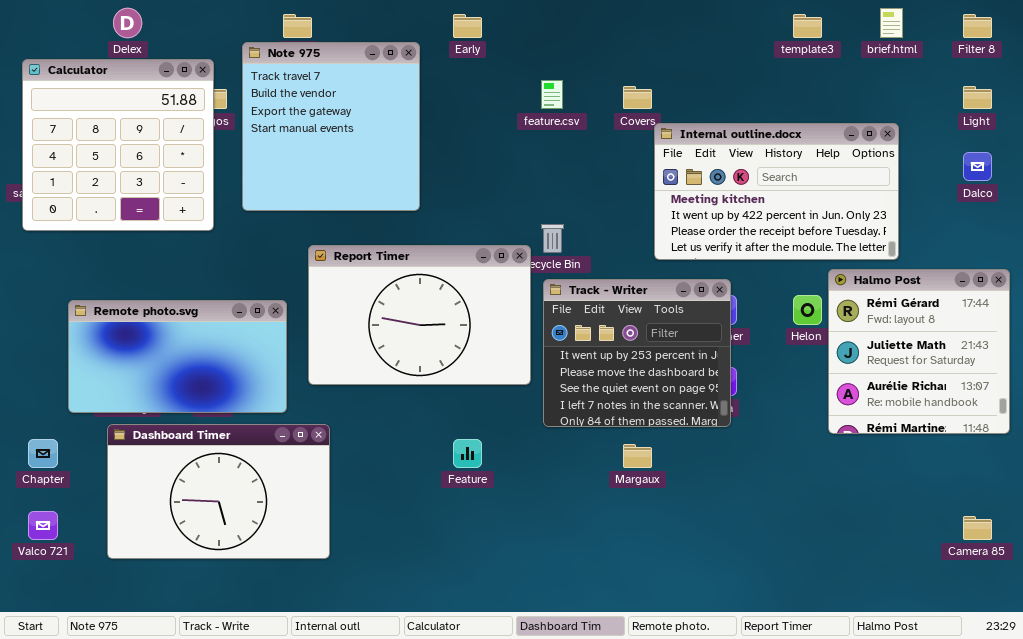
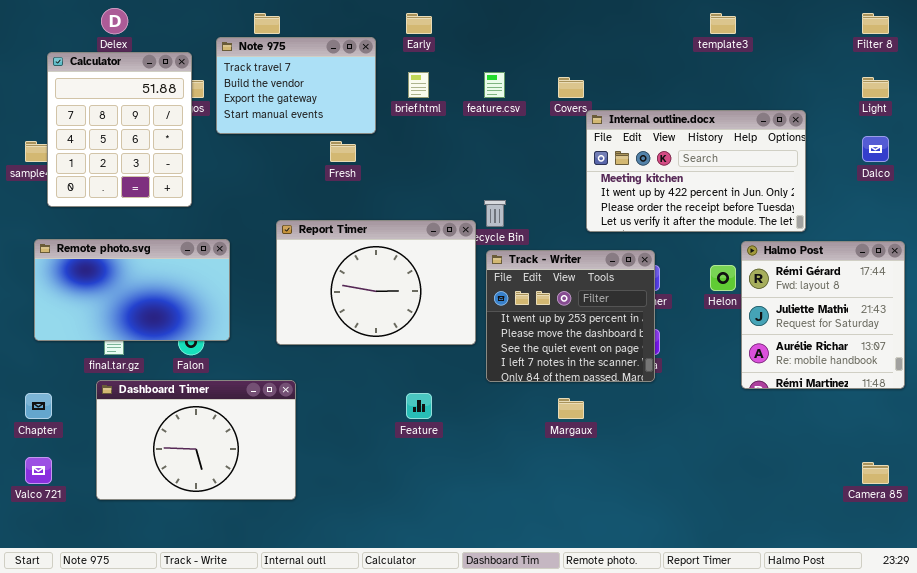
brief.html: [880,8,903,38] -> [408,72,429,98], moved
Note 975: [242,42,420,211] -> [216,37,376,134], resized
Calculator: [22,59,214,231] -> [47,52,192,207], resized
Remote photo.svg: [68,300,287,413] -> [34,239,230,341], moved

